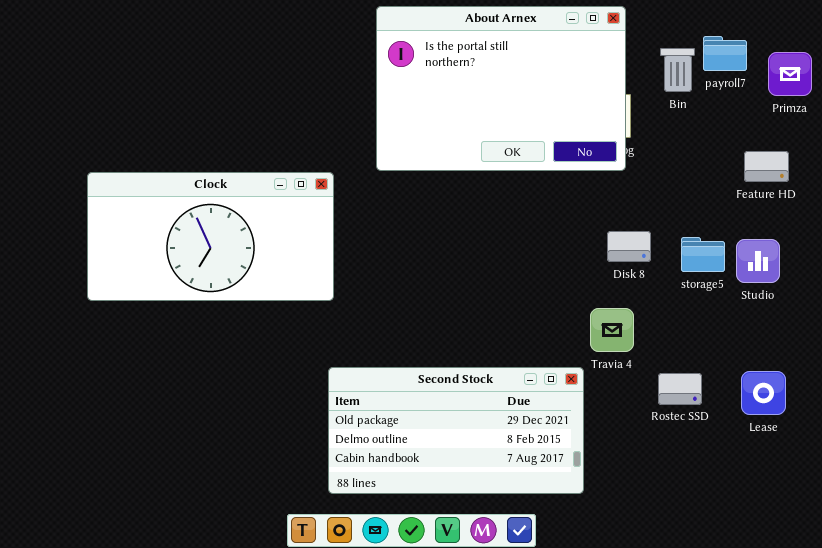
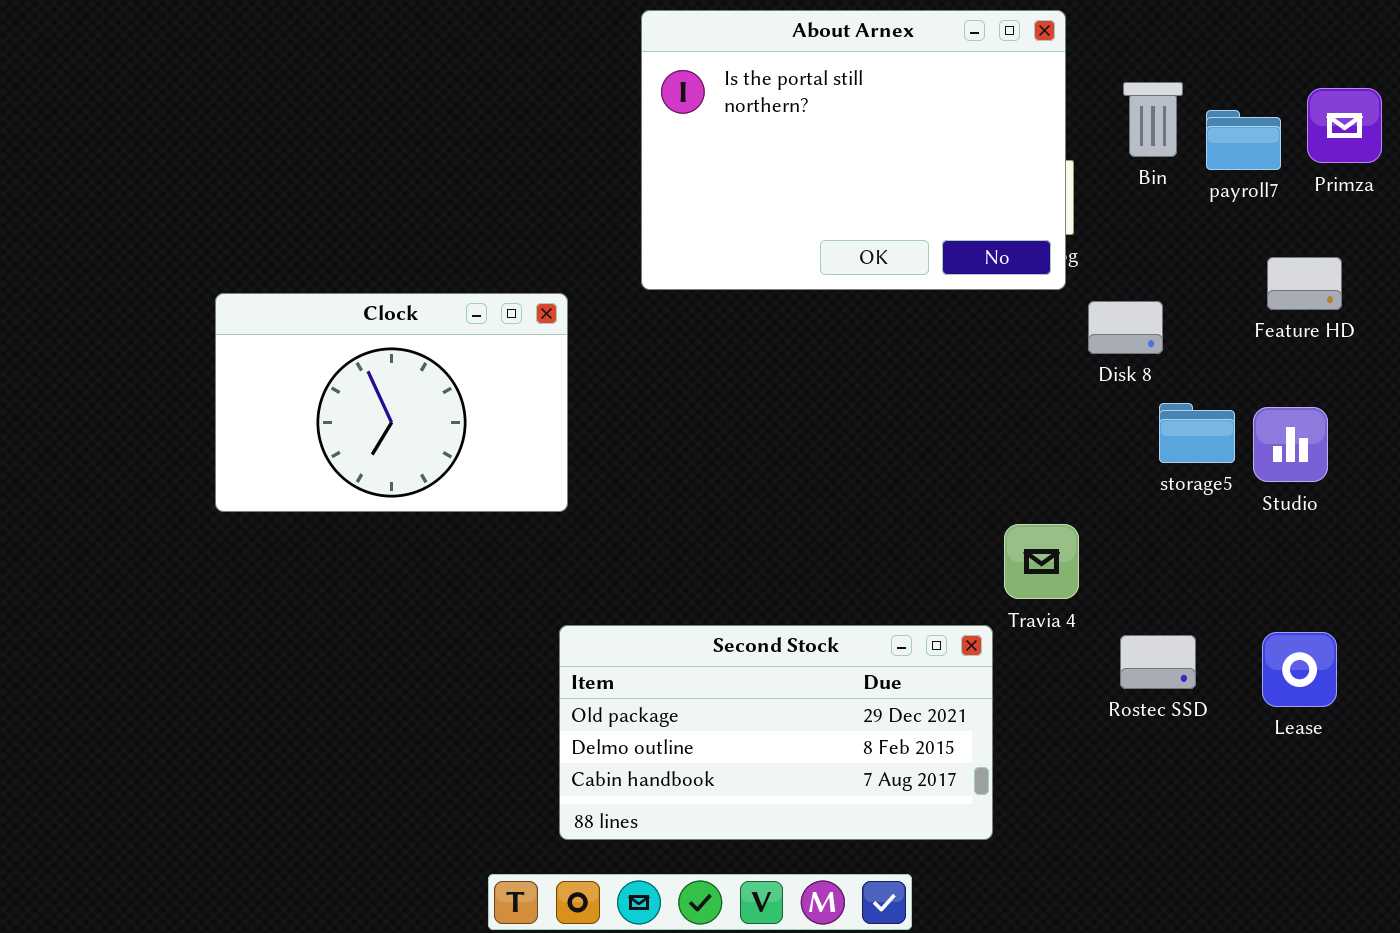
payroll7: [703,36,747,71] -> [1206,110,1281,170], moved
Clock: [87,172,334,301] -> [215,293,568,512], resized
Disk 8: [607,231,651,262] -> [1088,301,1163,354], moved

